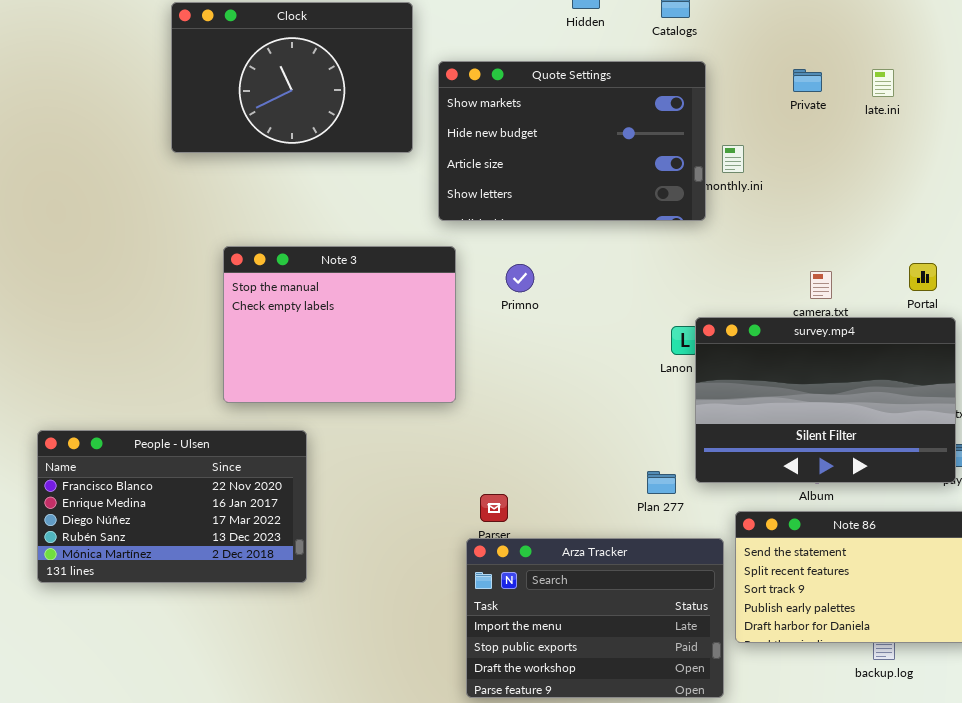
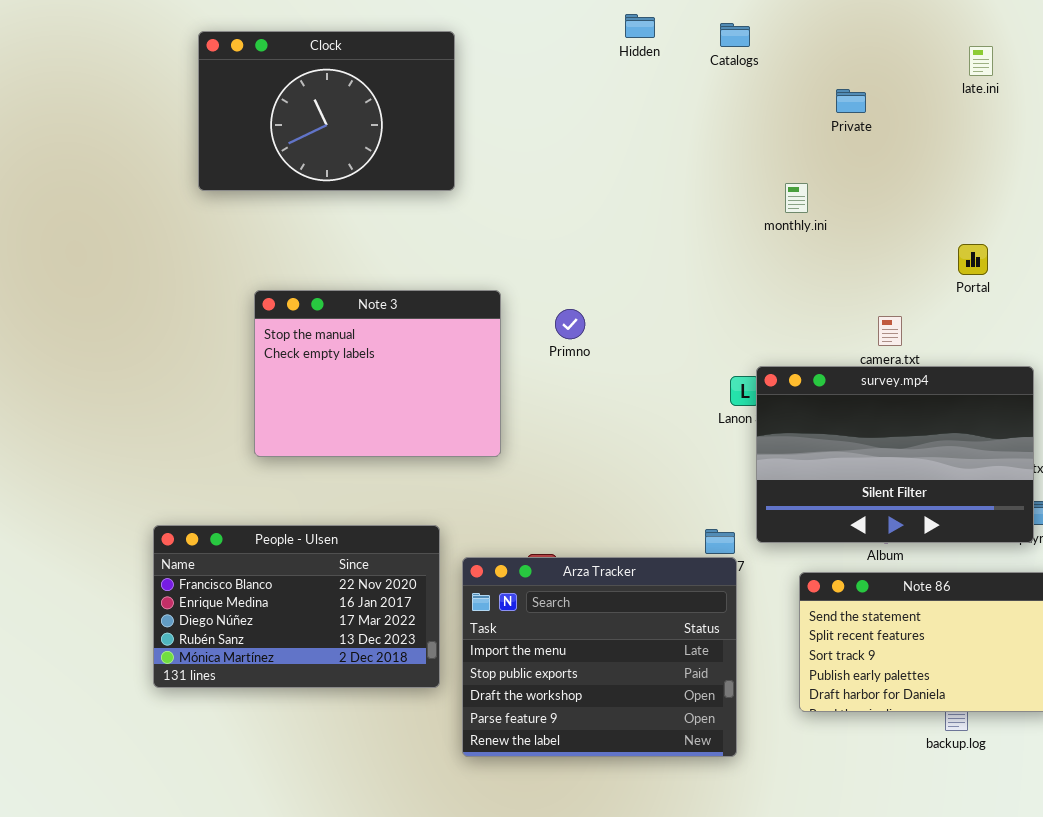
Quote Settings: [438,61,706,221] -> none, closed
Private: [793,69,822,92] -> [836,89,866,113], moved
late.ini: [872,69,894,97] -> [969,46,993,76], moved
Portal: [909,263,937,291] -> [958,244,988,275], moved
People - Ulsen: [37,430,307,583] -> [153,525,440,688], moved
Arza Tracker: [466,538,724,698] -> [462,557,737,757], moved, resized

